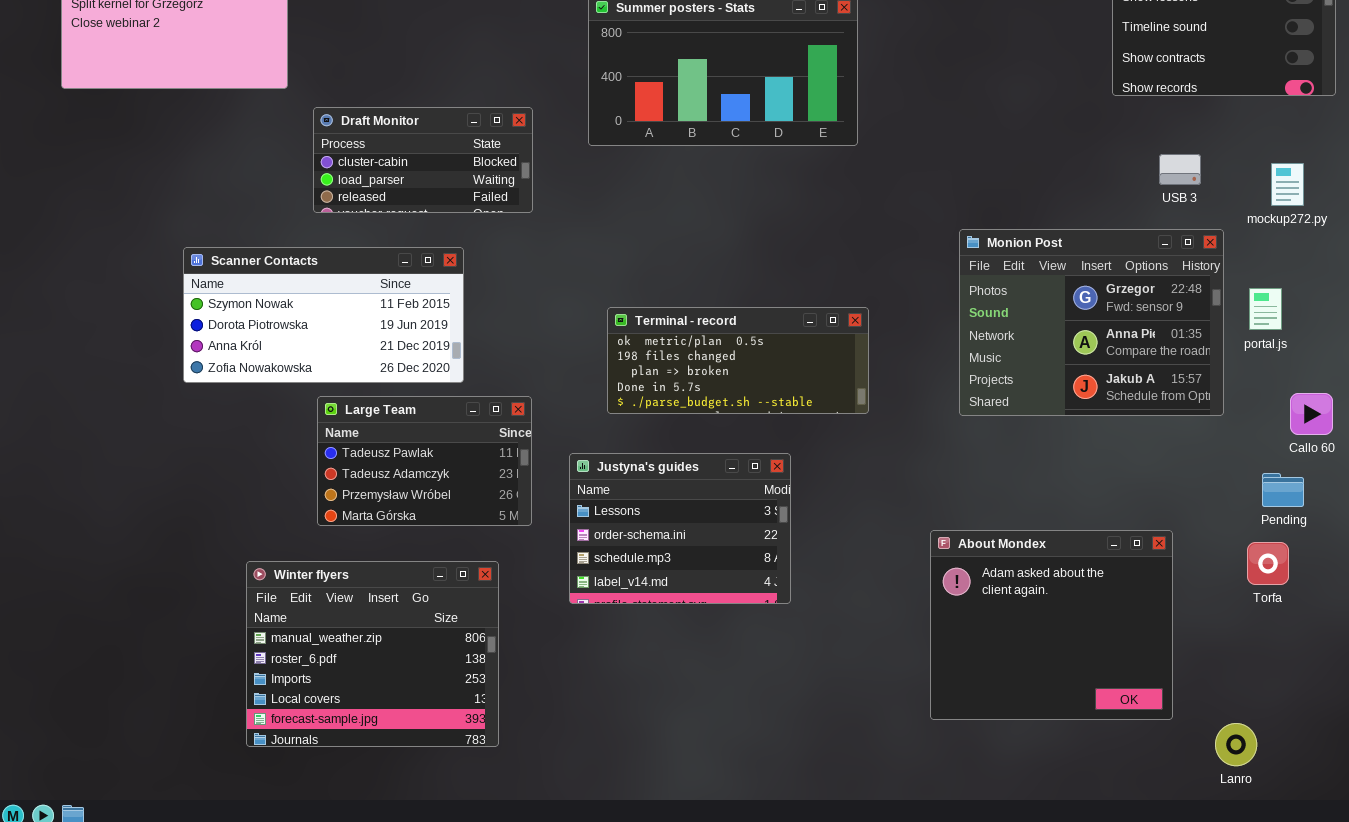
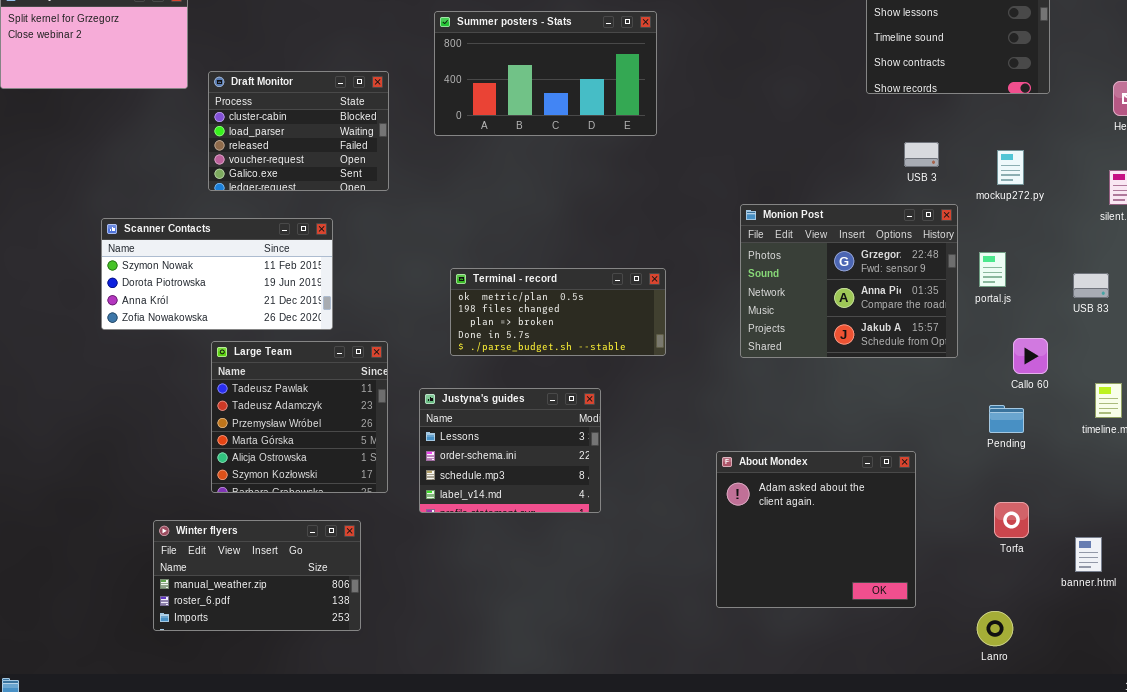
Draft Monitor: [313,107,533,213] -> [208,71,389,191], resized
Large Team: [317,396,532,526] -> [211,341,388,493], resized
Torfa: [1247,542,1289,585] -> [994,502,1029,538], moved
Winter flyers: [246,561,499,747] -> [153,520,361,631], resized
Lanro: [1215,723,1257,766] -> [977,611,1013,646], moved

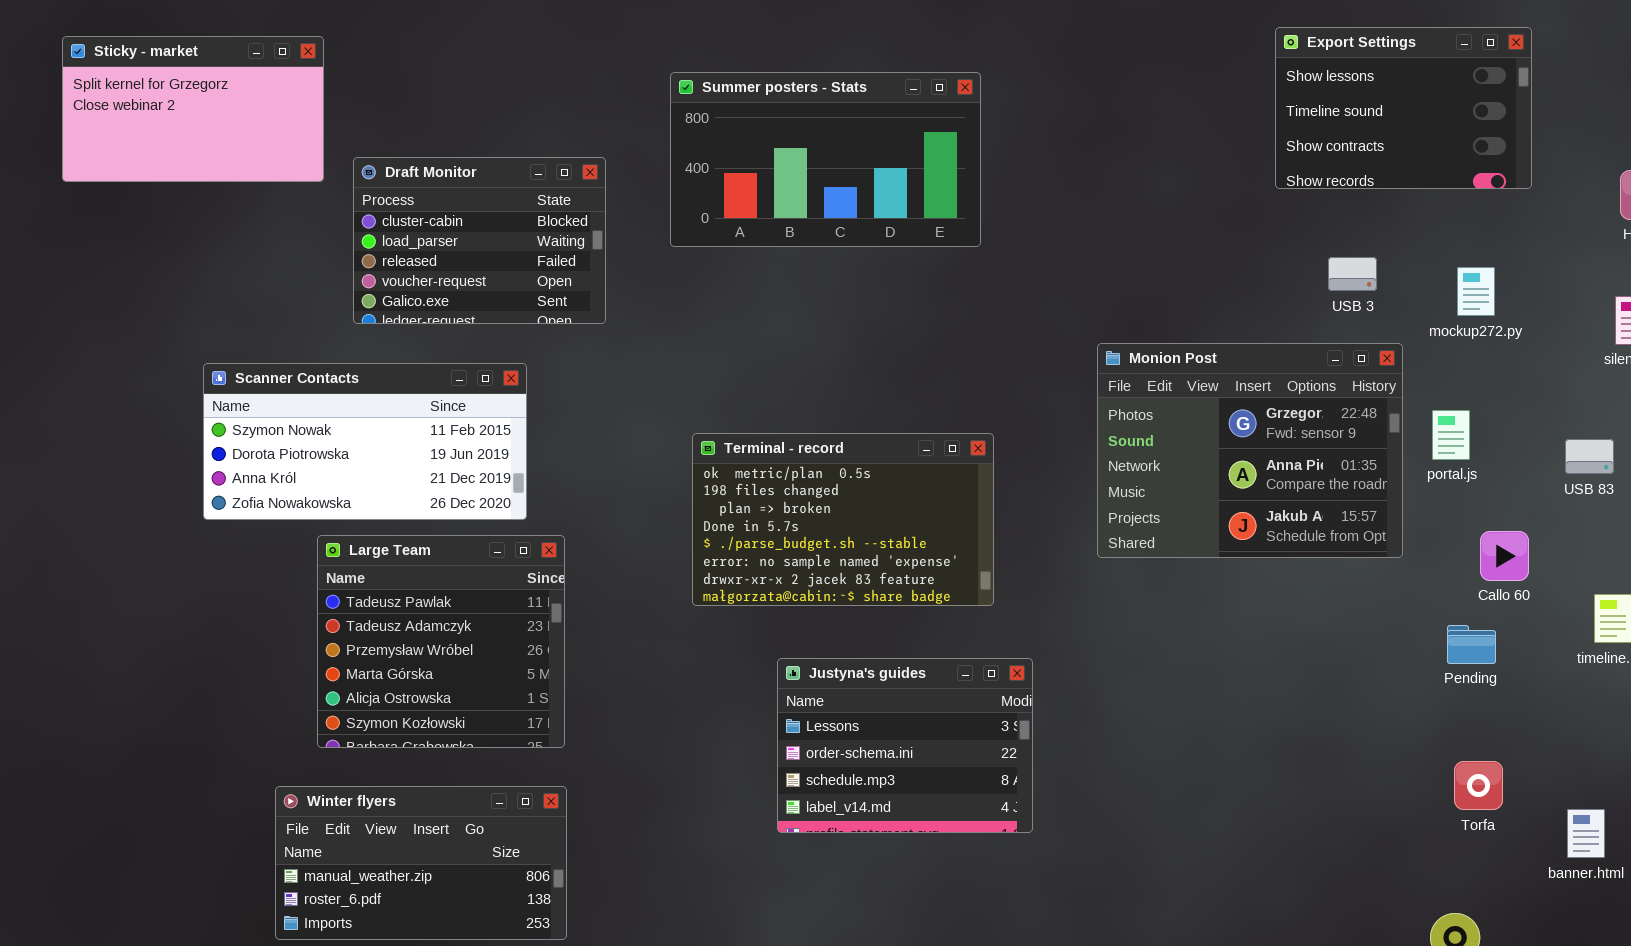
Terminal - record: [450,268,666,356] -> [692,433,994,606], resized
Large Team: [211,341,388,493] -> [317,535,565,748], moved
Justyna's guides: [419,388,601,513] -> [777,658,1033,833], moved
About Mondex: [716,451,916,608] -> none, closed

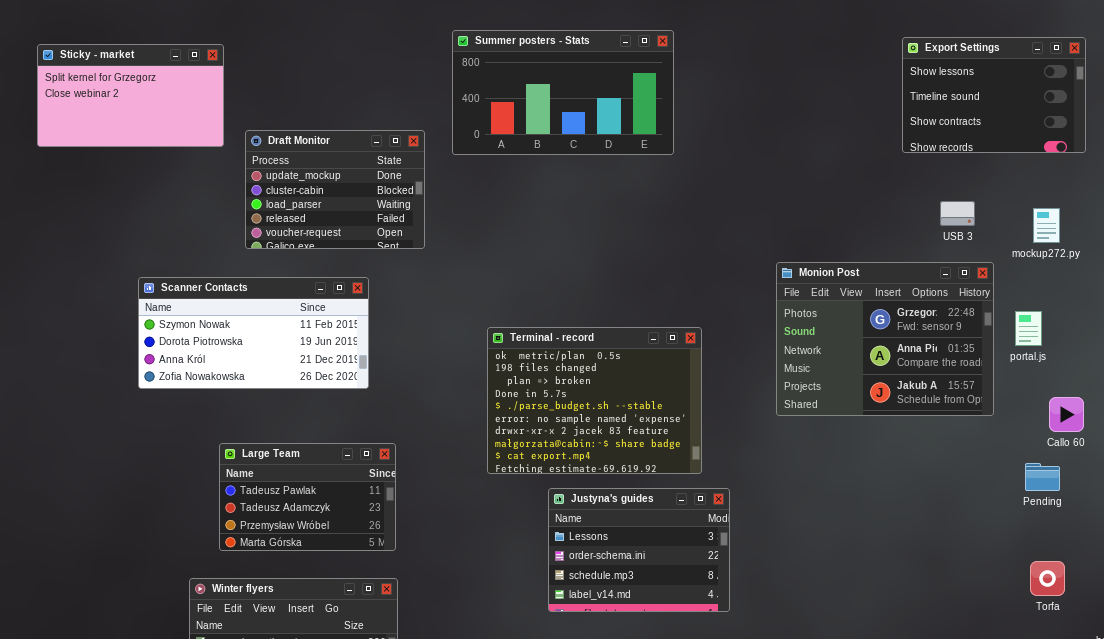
Summer posters - Stats: [670,72,981,247] -> [452,30,674,155], moved
Draft Monitor: [353,157,606,324] -> [245,130,425,249], scrolled up 1 row
Terminal - record: [692,433,994,606] -> [487,327,702,474], resized
Large Team: [317,535,565,748] -> [219,443,396,551], resized

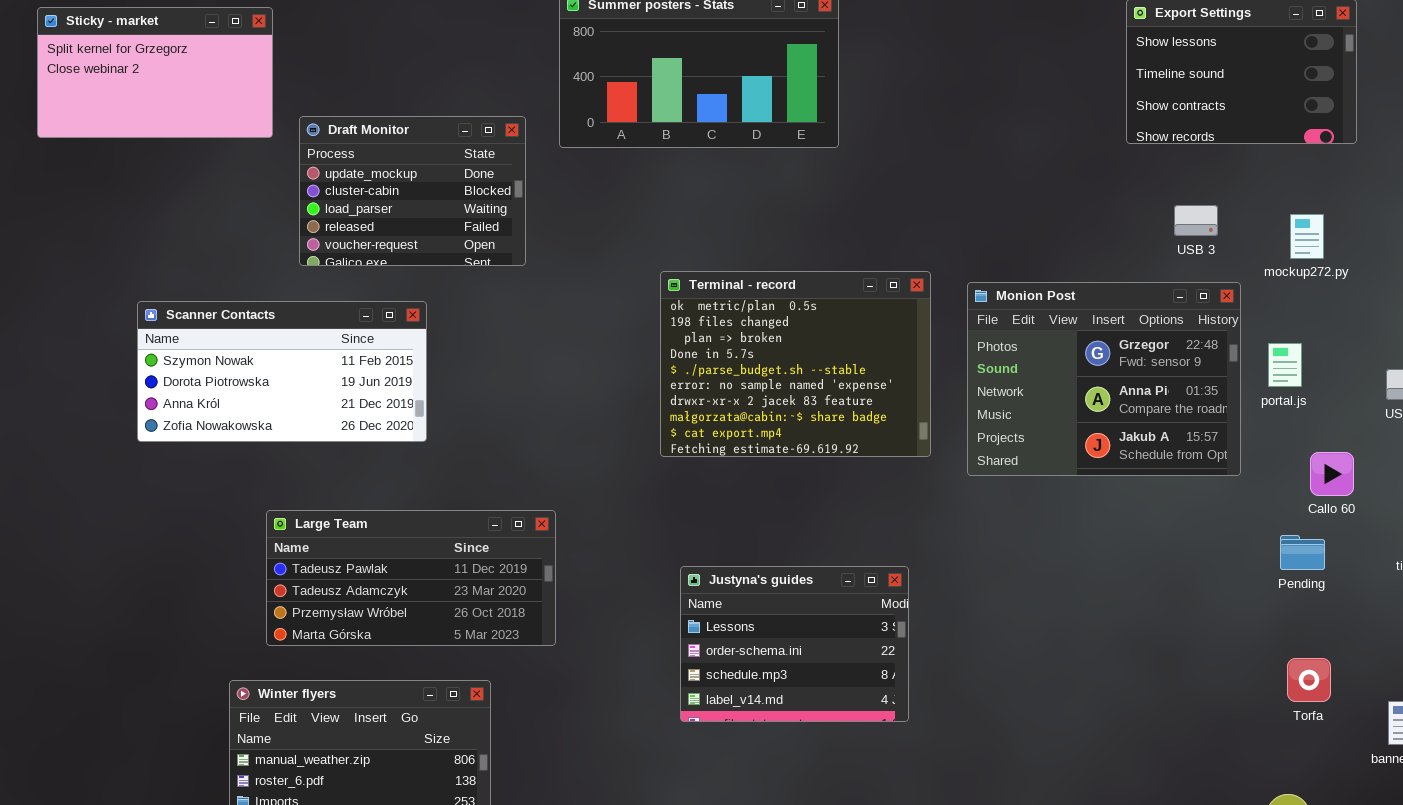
Scanner Contacts: [138,277,369,389] -> [137,301,427,442], moved
Terminal - record: [487,327,702,474] -> [660,271,931,457], moved
Large Team: [219,443,396,551] -> [266,510,556,646], resized

